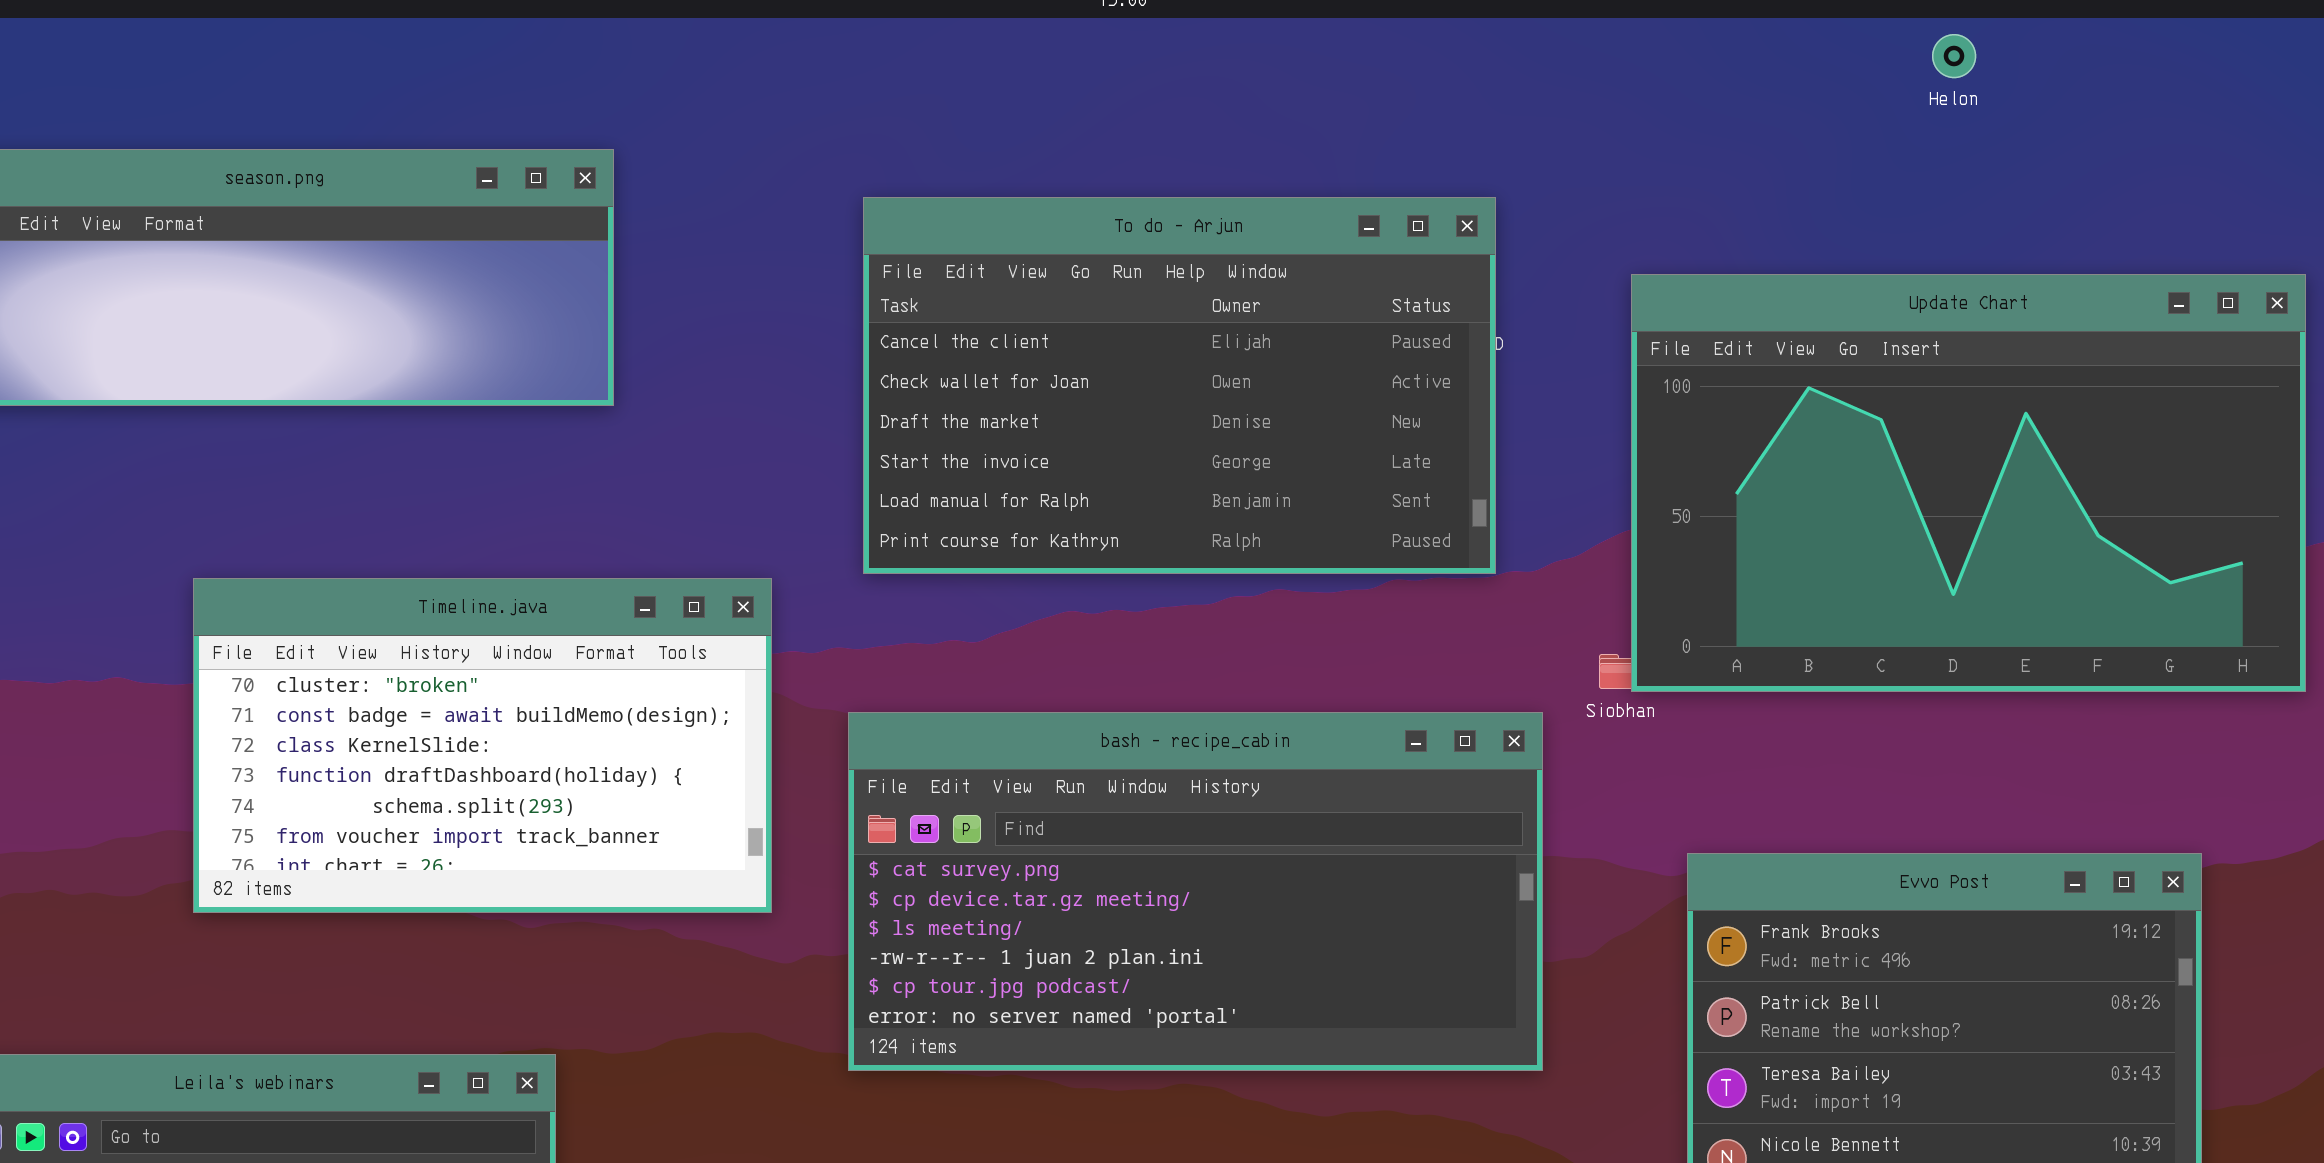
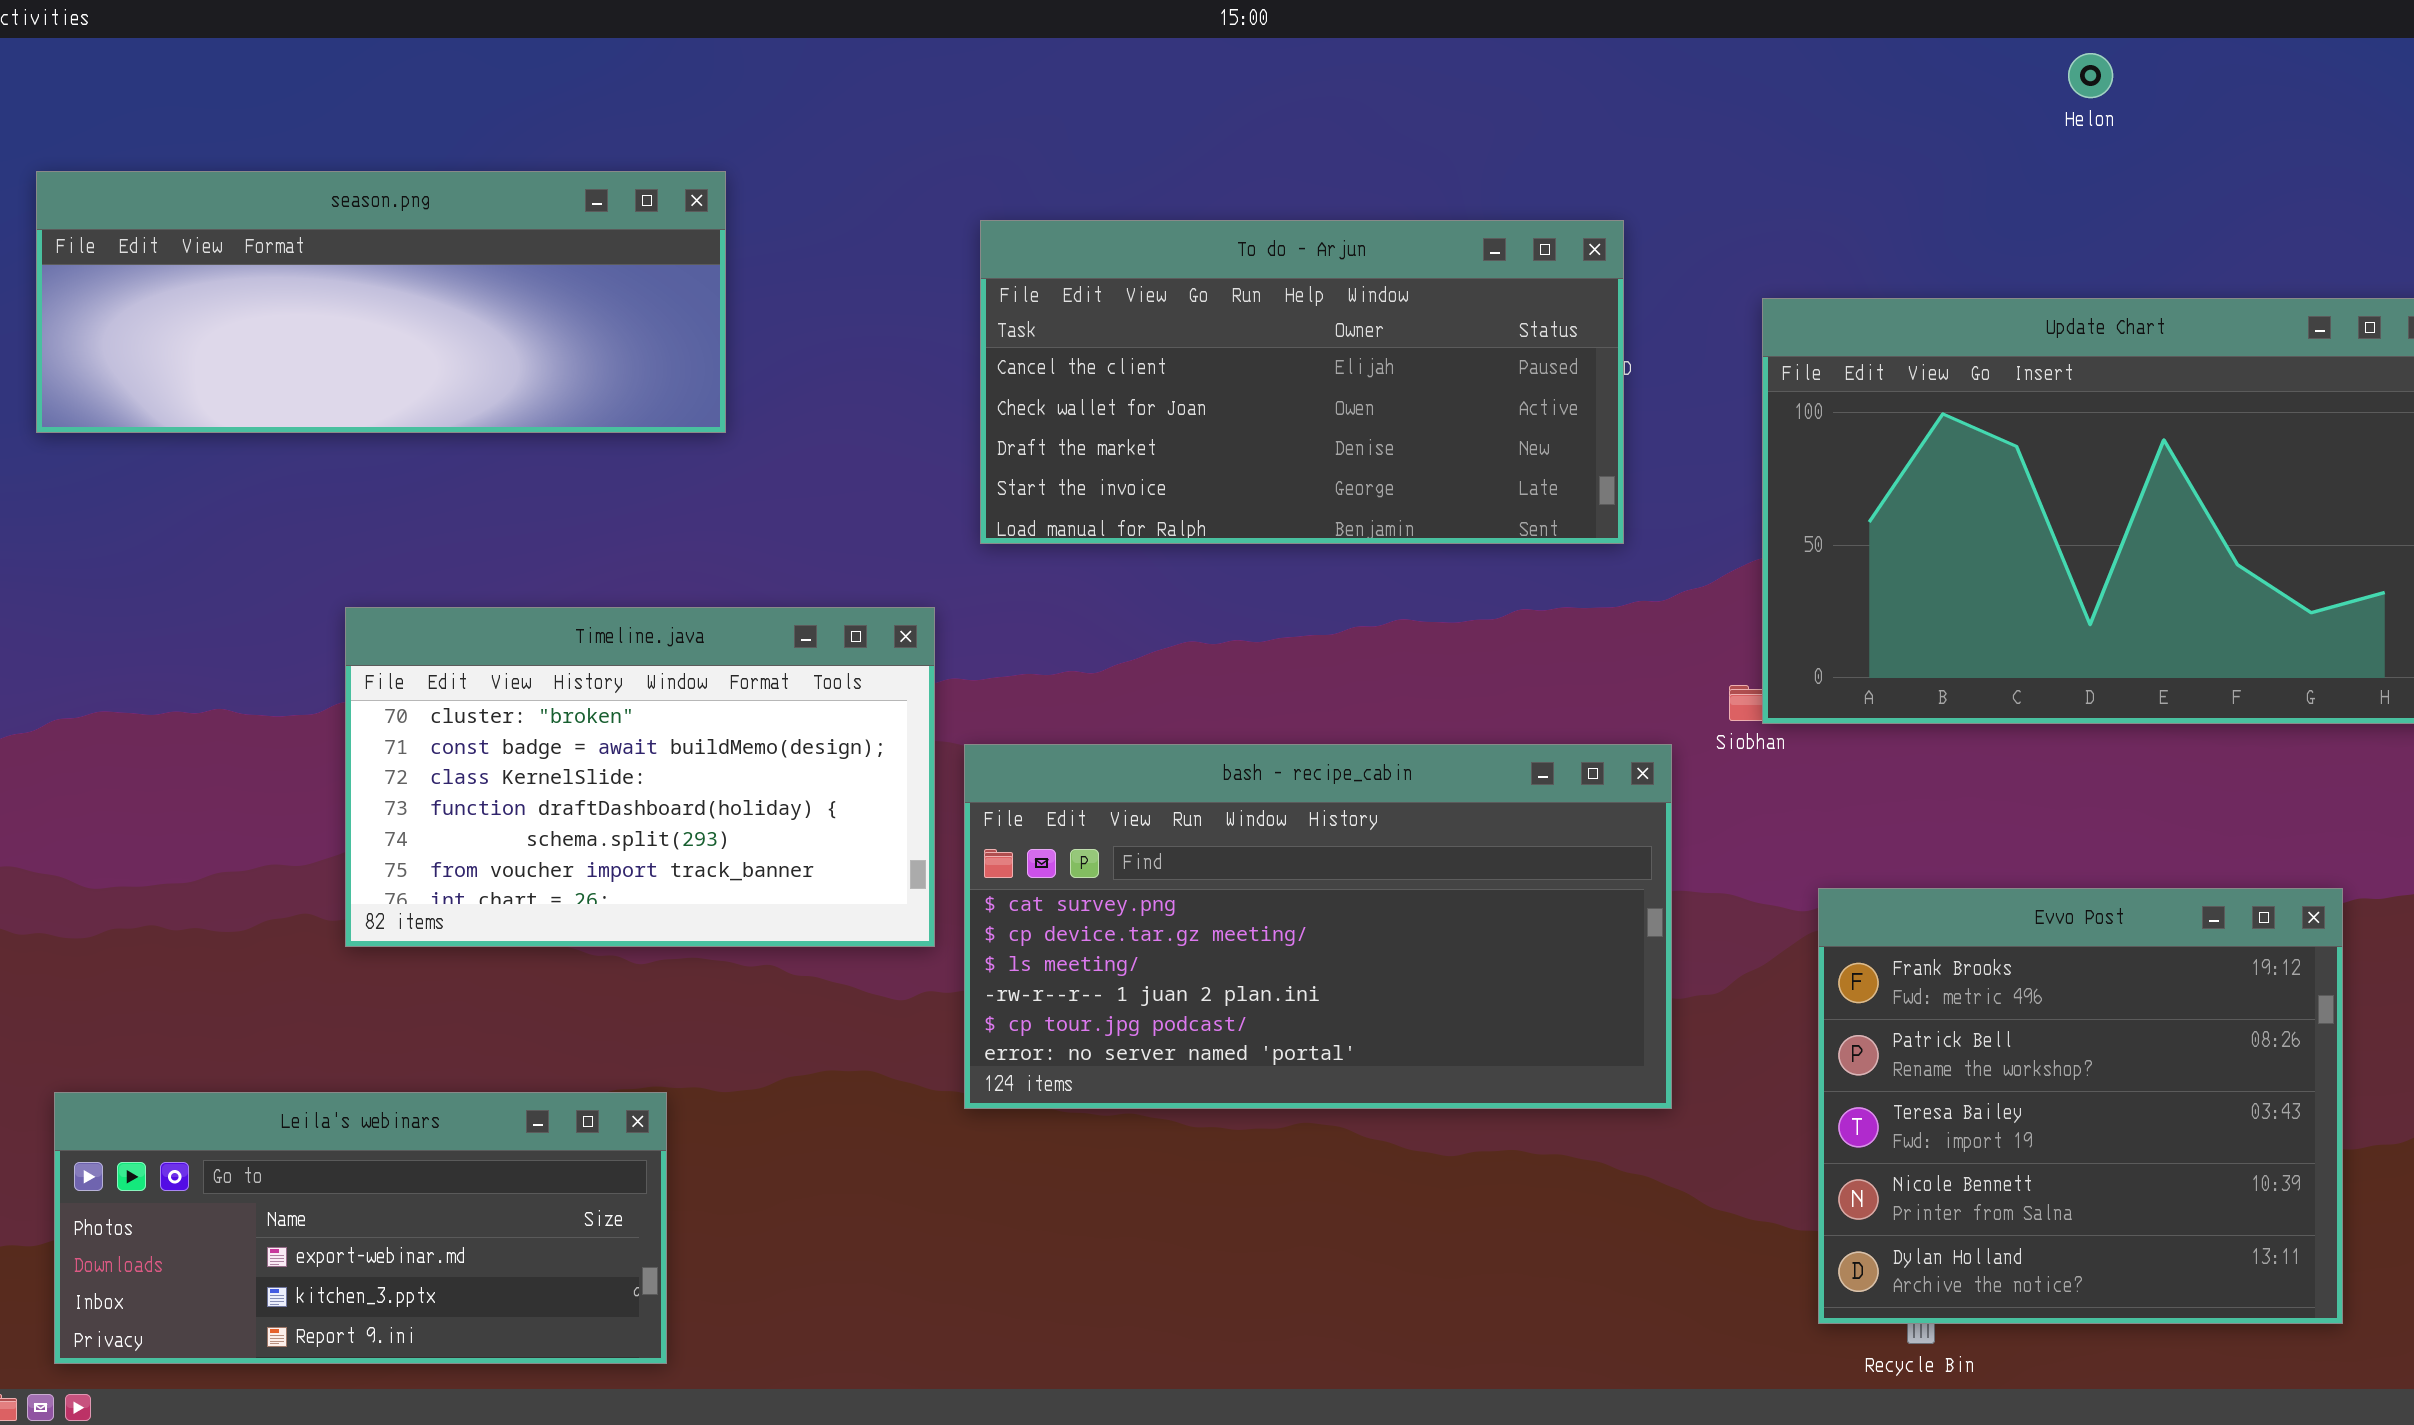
To do - Arjun: [863,197,1496,574] -> [980,220,1624,544], resized
Timeline.java: [193,578,772,913] -> [345,607,935,947], moved

